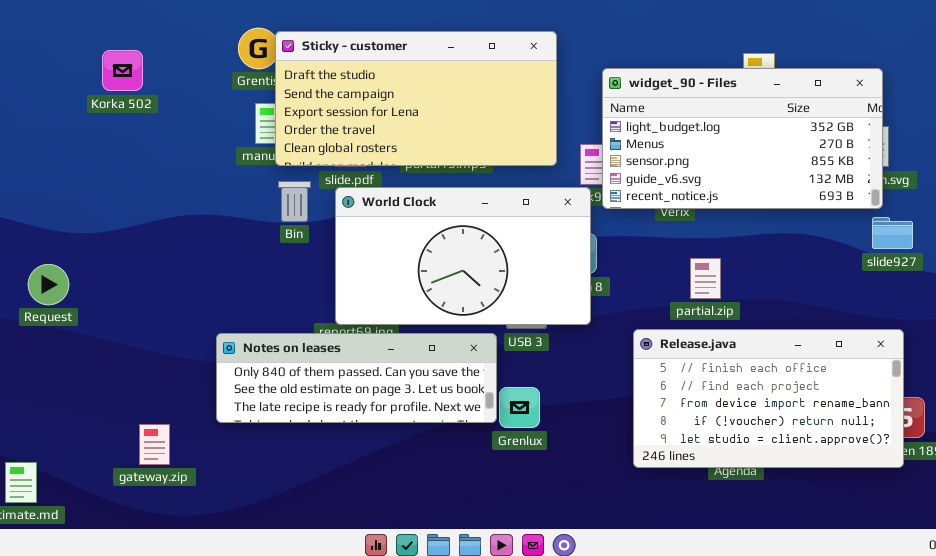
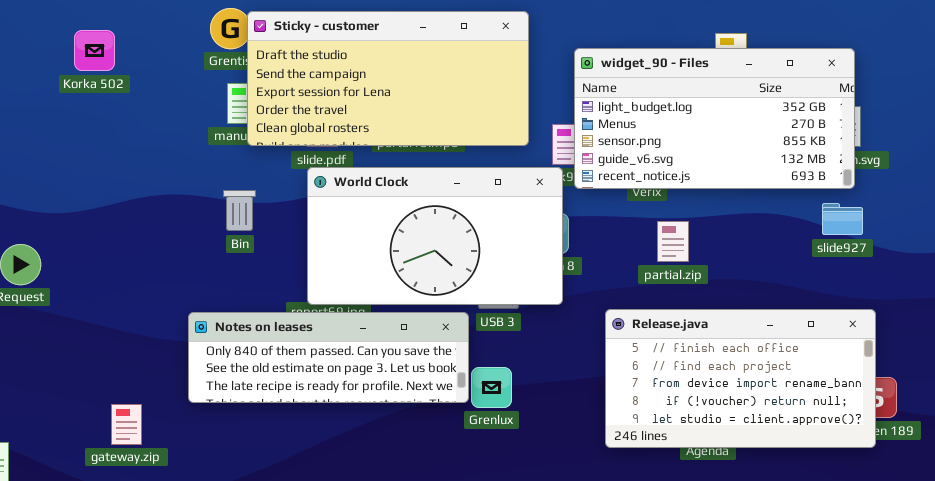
Bin: [278,181,311,222] -> [223,190,256,231], moved
slide927: [872,217,913,249] -> [822,203,863,235], moved
partial.zip: [690,258,721,299] -> [657,221,689,262], moved

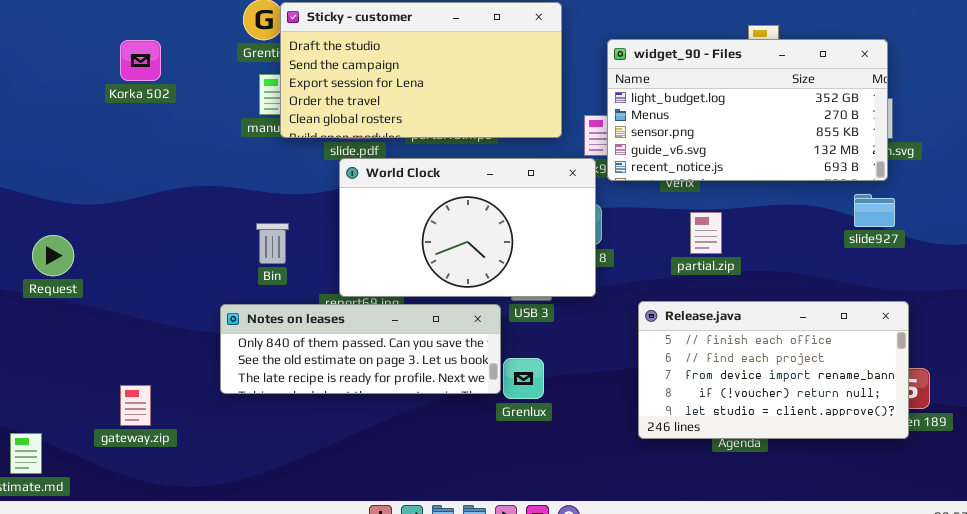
Korka 502: [74,30,115,71] -> [120,40,161,81], moved
Bin: [223,190,256,231] -> [256,223,289,264], moved
gateway.zip: [111,404,142,445] -> [120,385,151,426], moved

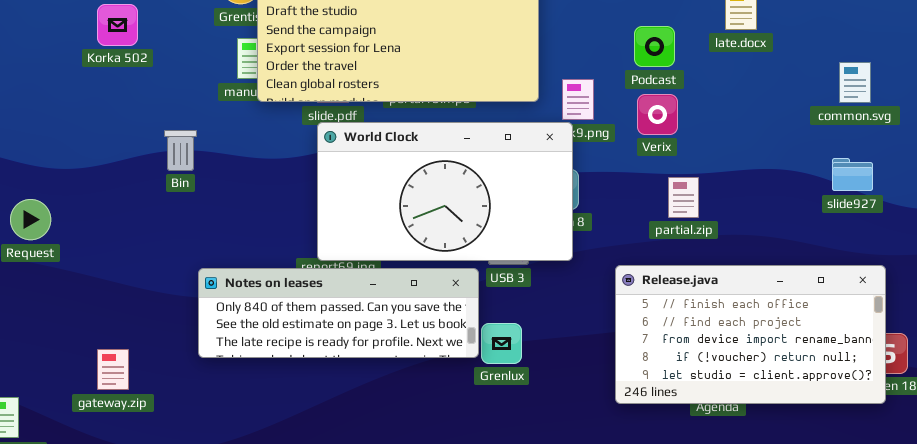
widget_90 - Files: [607,39,888,181] -> none, closed
Bin: [256,223,289,264] -> [164,130,197,171], moved

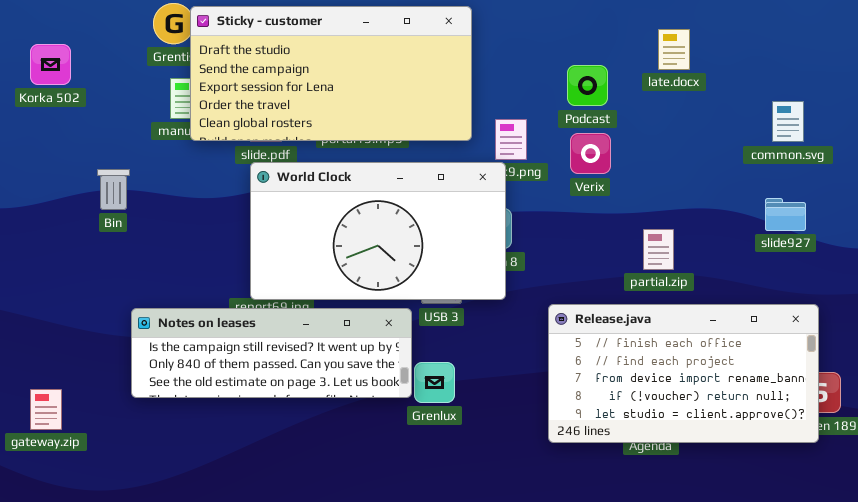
partial.zip: [668,177,699,218] -> [643,229,674,270], moved
Notes on leases: [198,268,479,358] -> [131,308,412,398], scrolled up 1 row

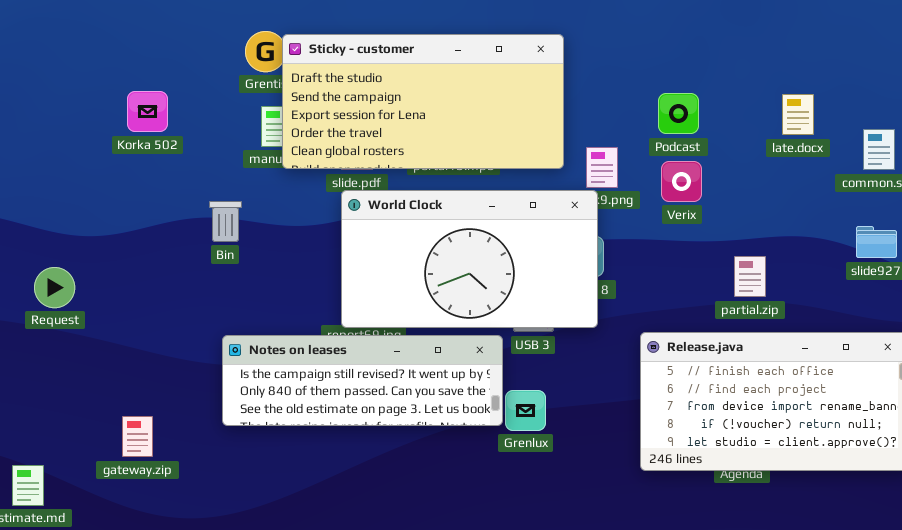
late.docx: [658,29,690,70] -> [782,94,814,135], moved
Korka 502: [30,44,71,85] -> [127,91,168,132], moved
Bin: [97,169,130,210] -> [209,201,242,242], moved

